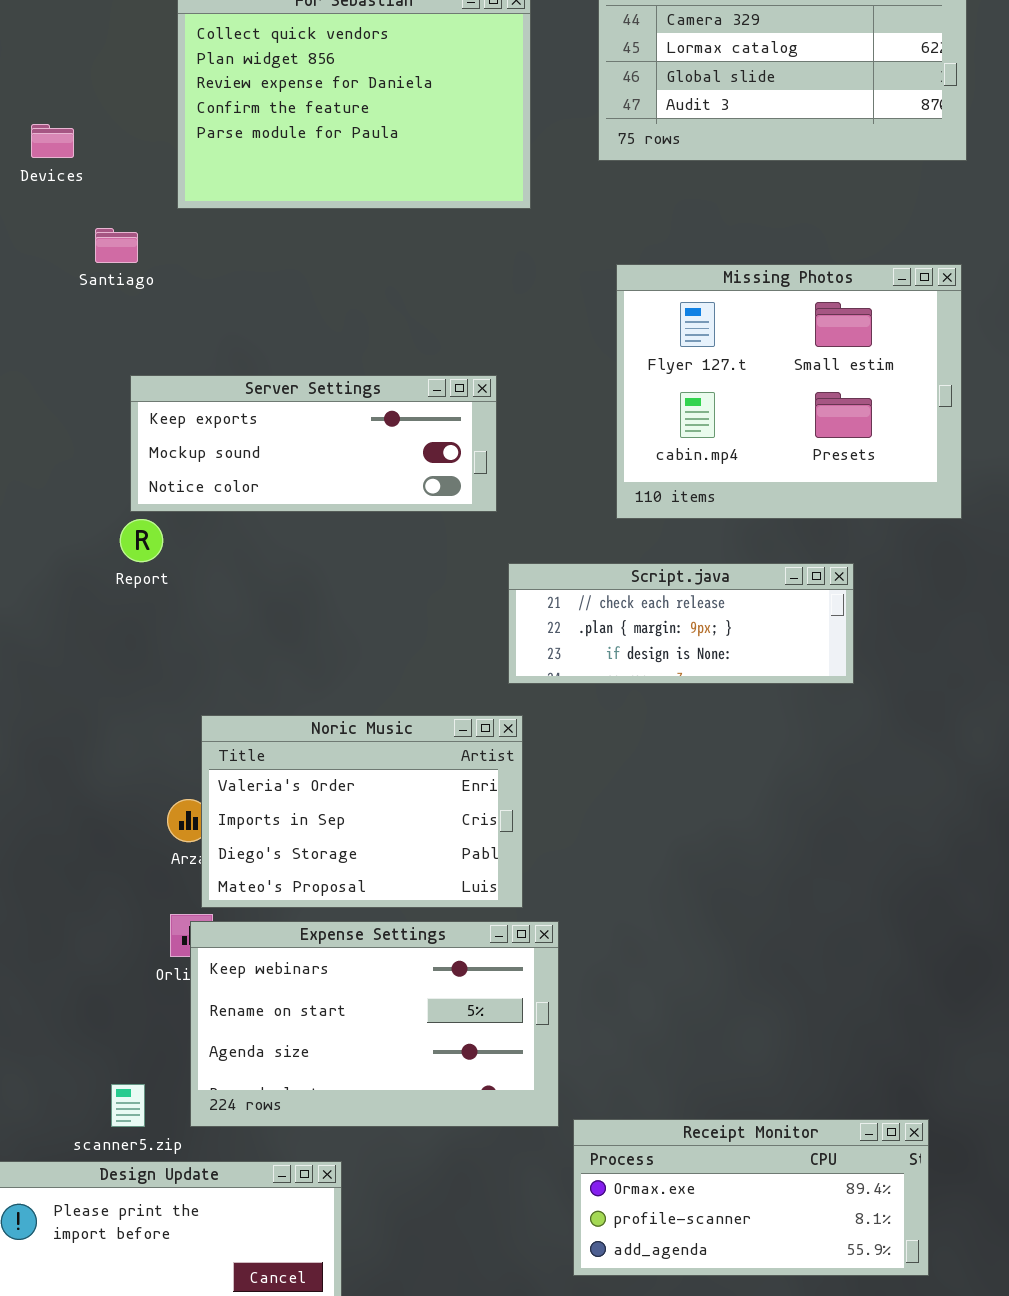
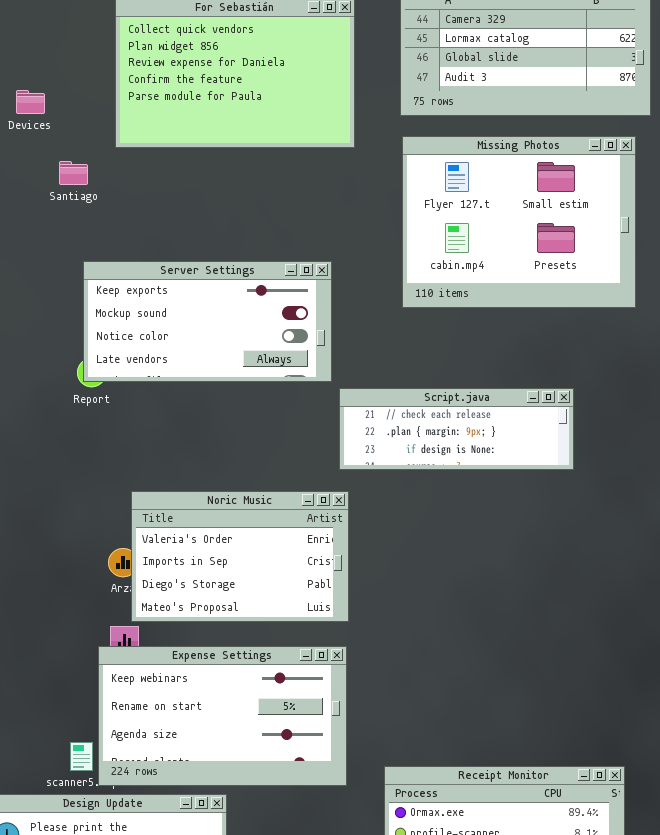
Missing Photos: [616,264,962,519] -> [402,136,636,308], moved
Server Settings: [130,375,497,512] -> [83,261,332,382], resized
Expense Settings: [190,921,559,1127] -> [98,646,347,786], moved

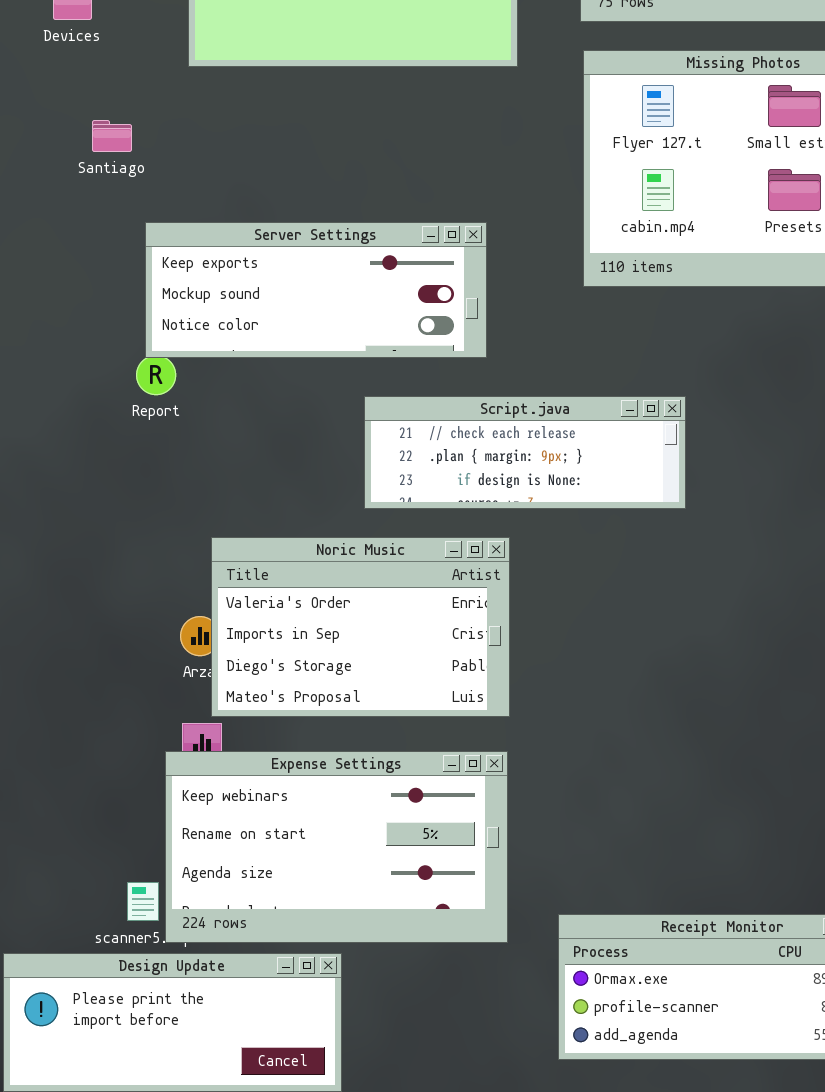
Santiago: [59,161,88,185] -> [92,120,132,152], moved
Server Settings: [83,261,332,382] -> [145,222,487,358], resized
Script.java: [339,388,574,470] -> [364,396,686,509], moved

